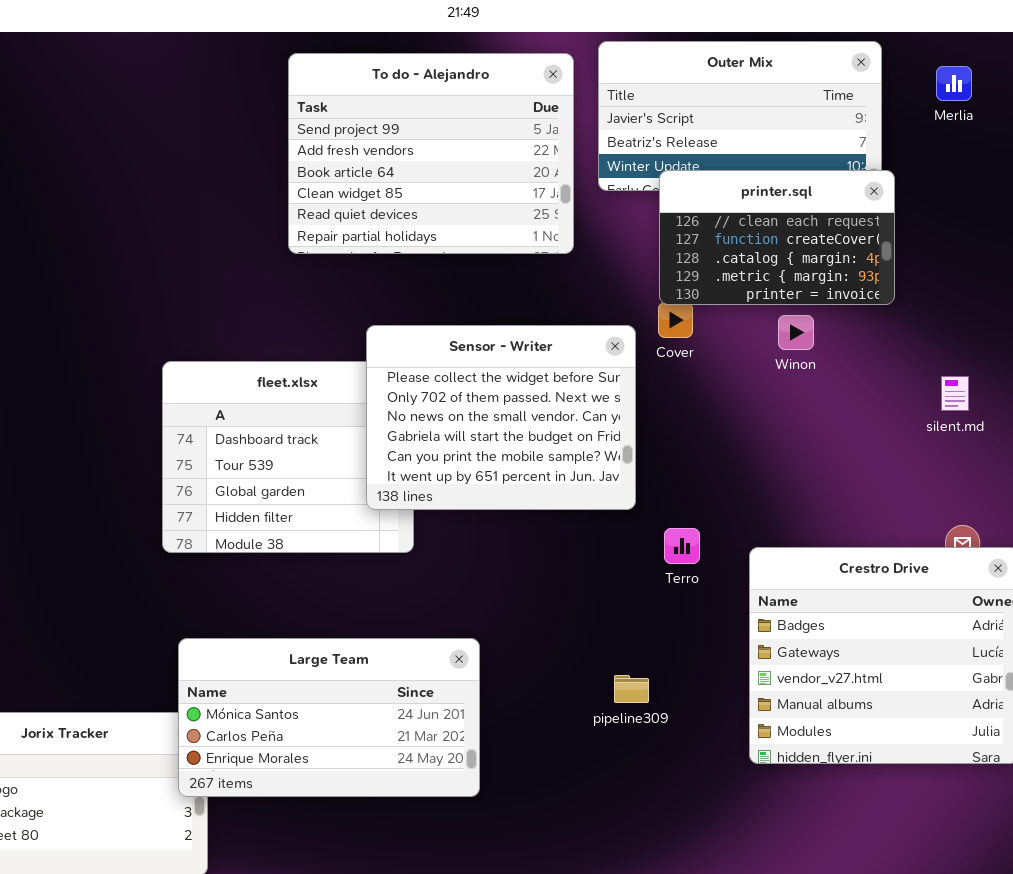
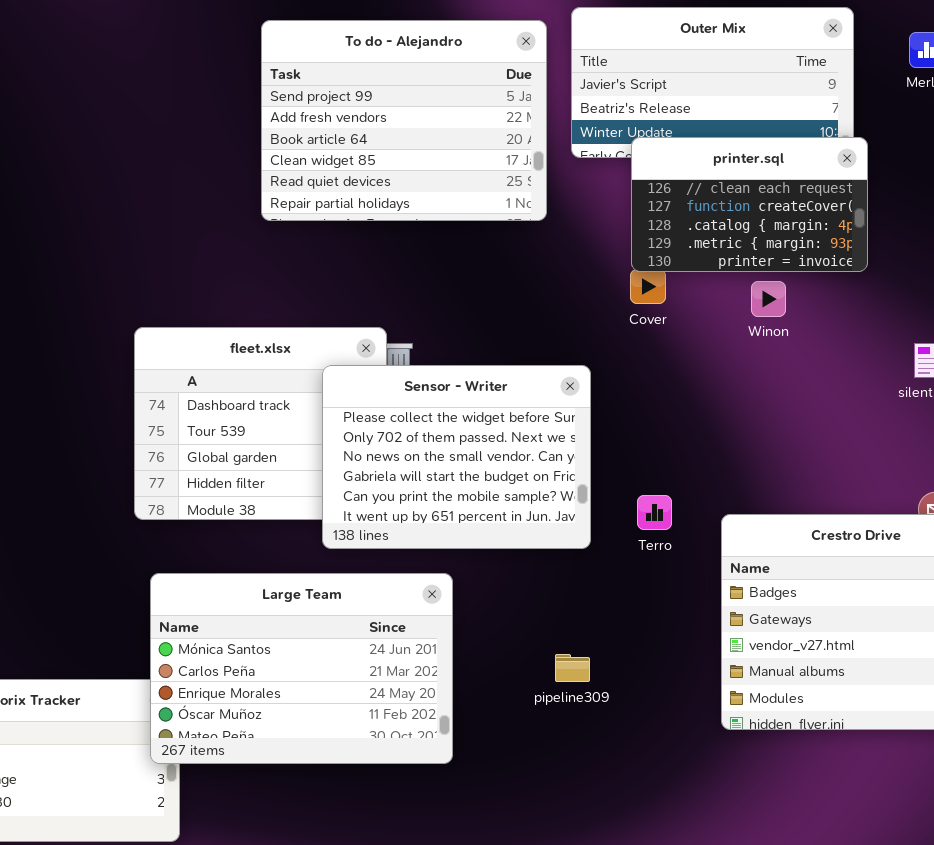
Sensor - Writer: [366,325,636,510] -> [322,365,591,549], moved
Large Team: [178,638,480,797] -> [150,573,453,764], resized
pipeline309: [614,675,649,703] -> [555,654,590,682], moved

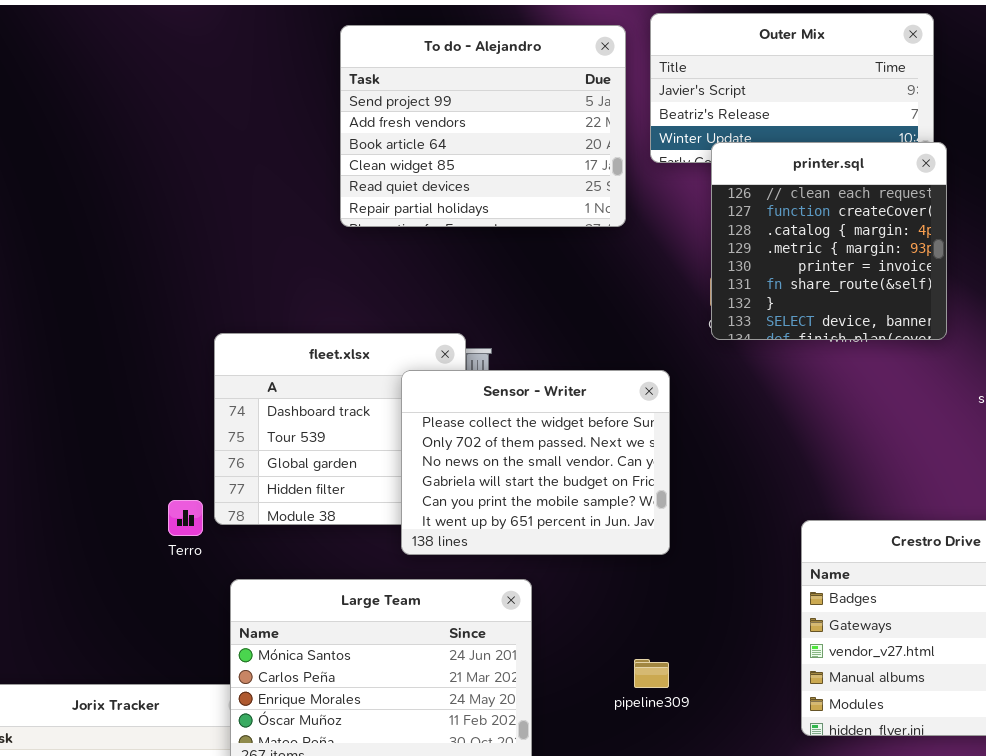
printer.sql: [631,137,868,272] -> [711,142,947,340], resized
Terro: [637,495,672,530] -> [168,500,203,536], moved

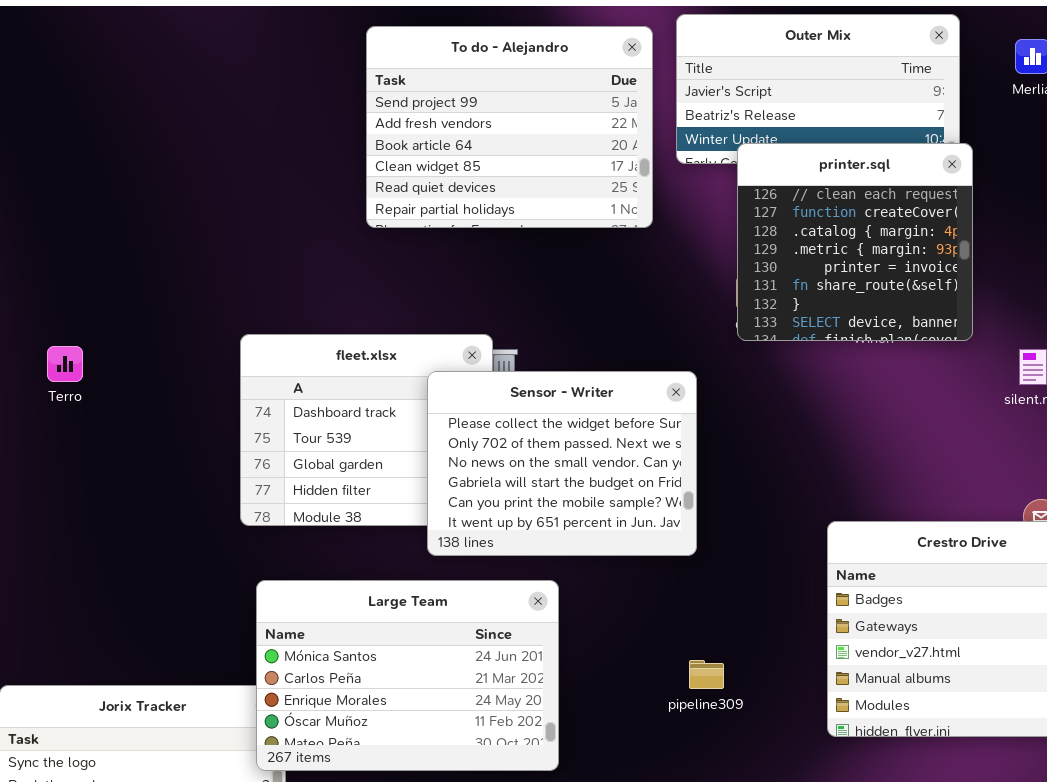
Terro: [168,500,203,536] -> [47,346,83,382], moved
pipeline309: [634,659,669,688] -> [689,660,724,689], moved

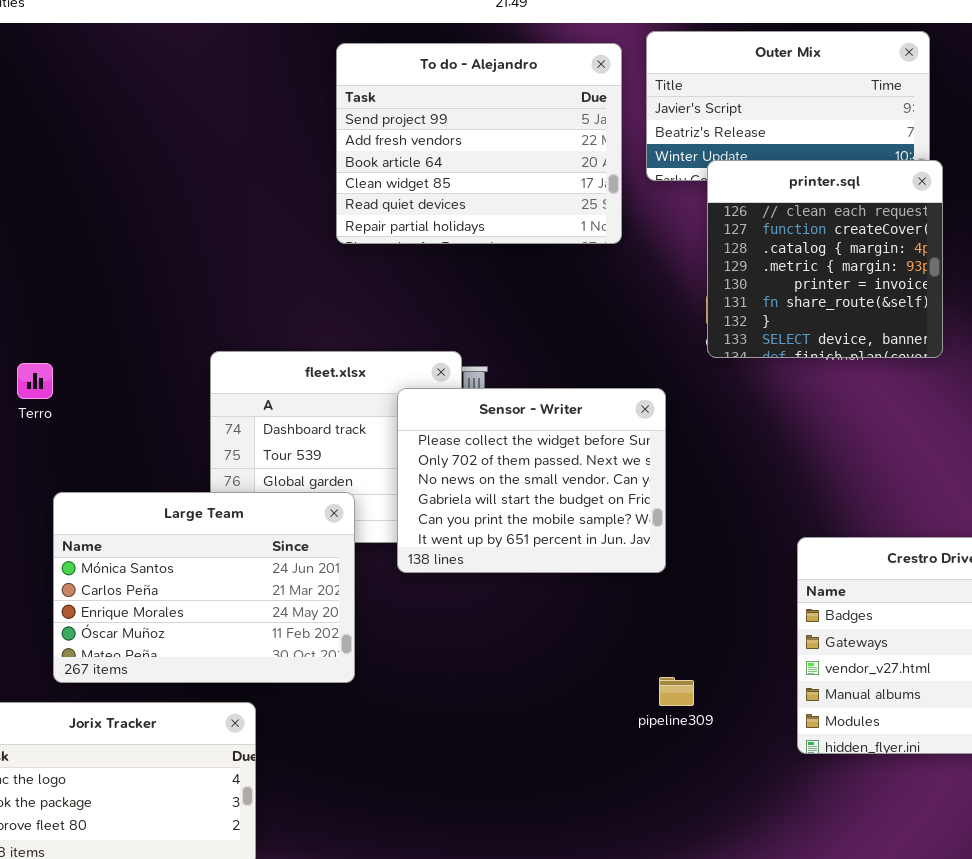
Large Team: [256,580,559,771] -> [53,492,355,683], moved

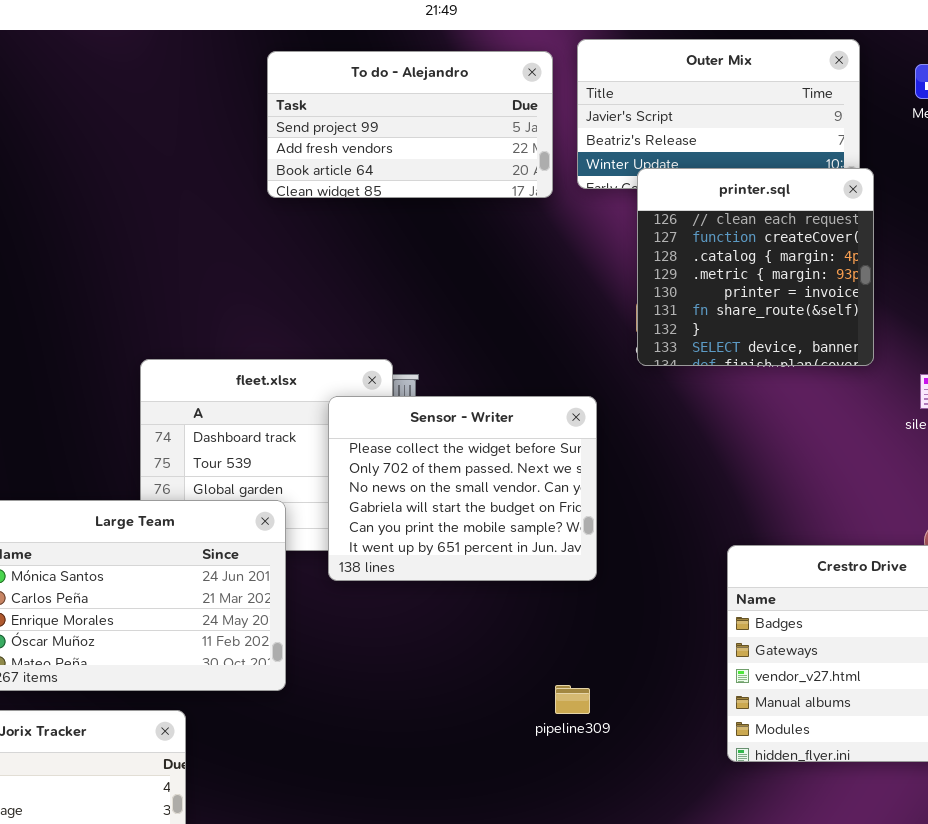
To do - Alejandro: [336,43,622,244] -> [267,51,553,198], resized
pipeline309: [659,677,694,706] -> [555,685,590,714], moved

